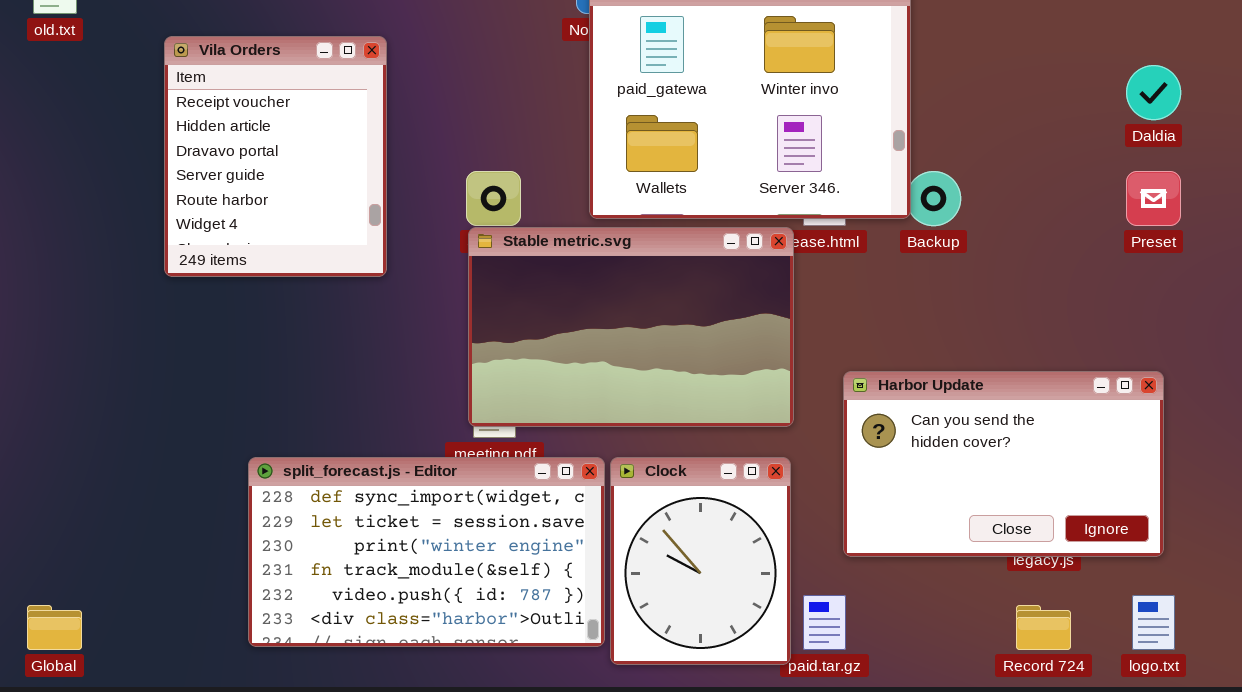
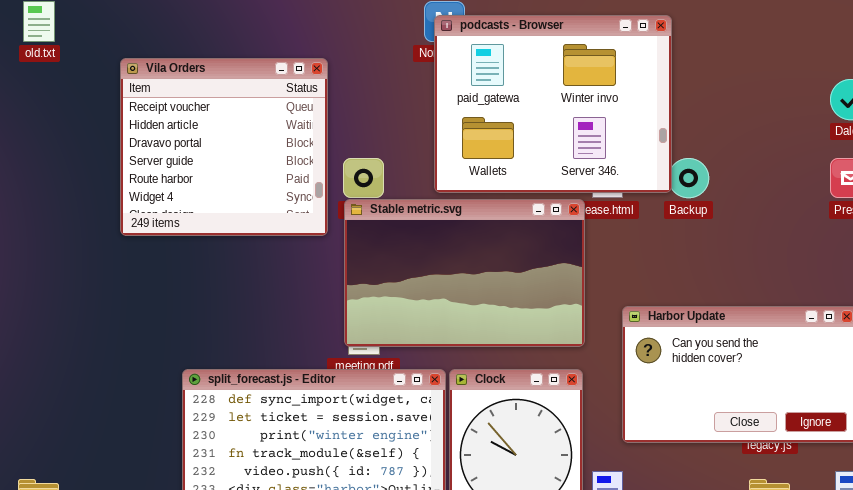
Vila Orders: [164,36,387,277] -> [120,58,328,236], resized

